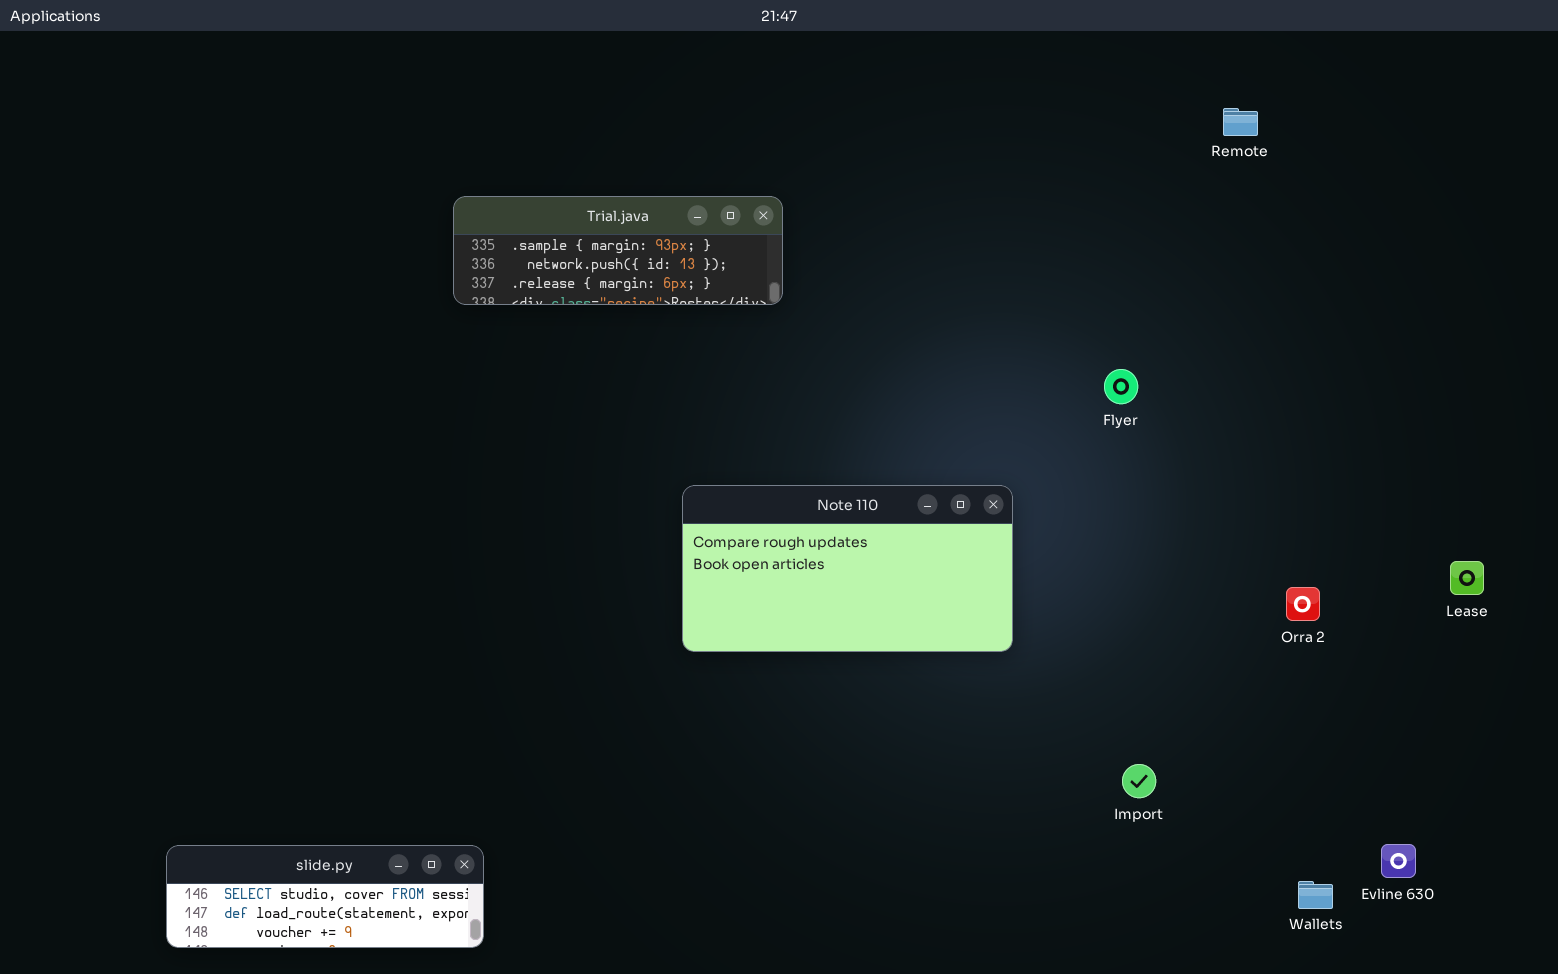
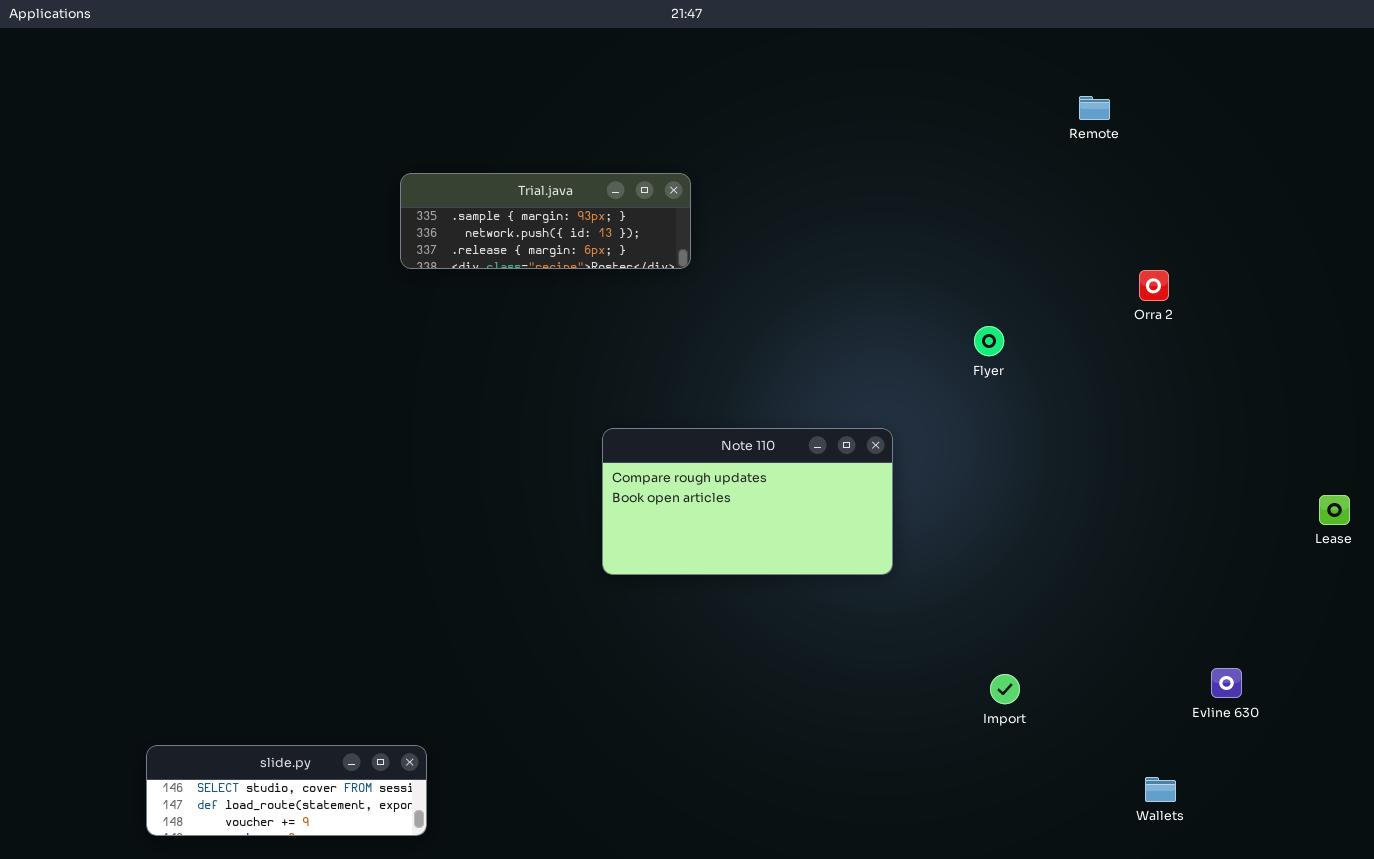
Lease: [1450,561,1484,595] -> [1319,495,1350,525], moved
Orra 2: [1286,587,1320,621] -> [1139,270,1169,301], moved
Evline 630: [1381,844,1416,878] -> [1211,668,1242,698], moved

